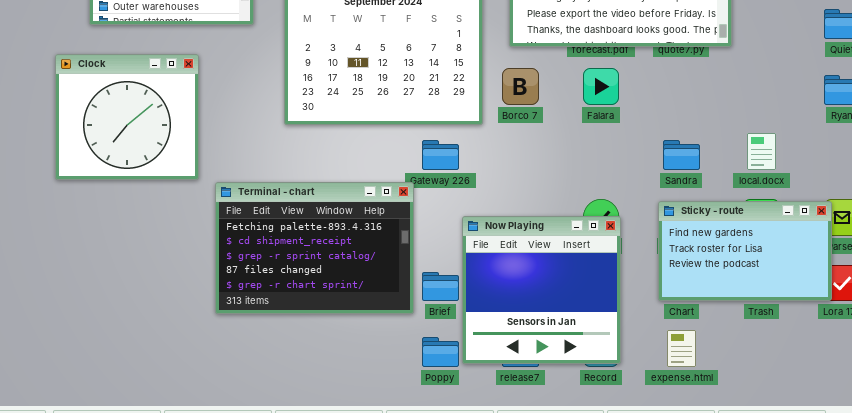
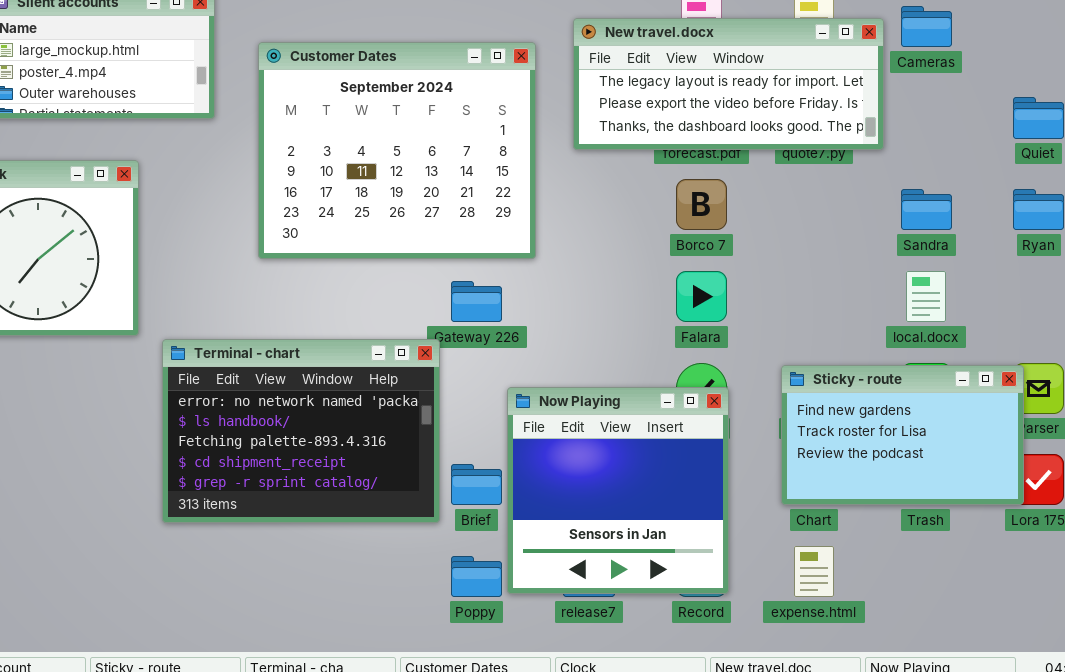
Borco 7: [502,68,539,105] -> [676,179,727,230], moved
Falara: [583,68,619,105] -> [676,271,727,322], moved
Sandra: [663,140,700,170] -> [901,189,952,230], moved
Terminal - chart: [215,182,414,314] -> [162,339,440,523], scrolled up 2 rows

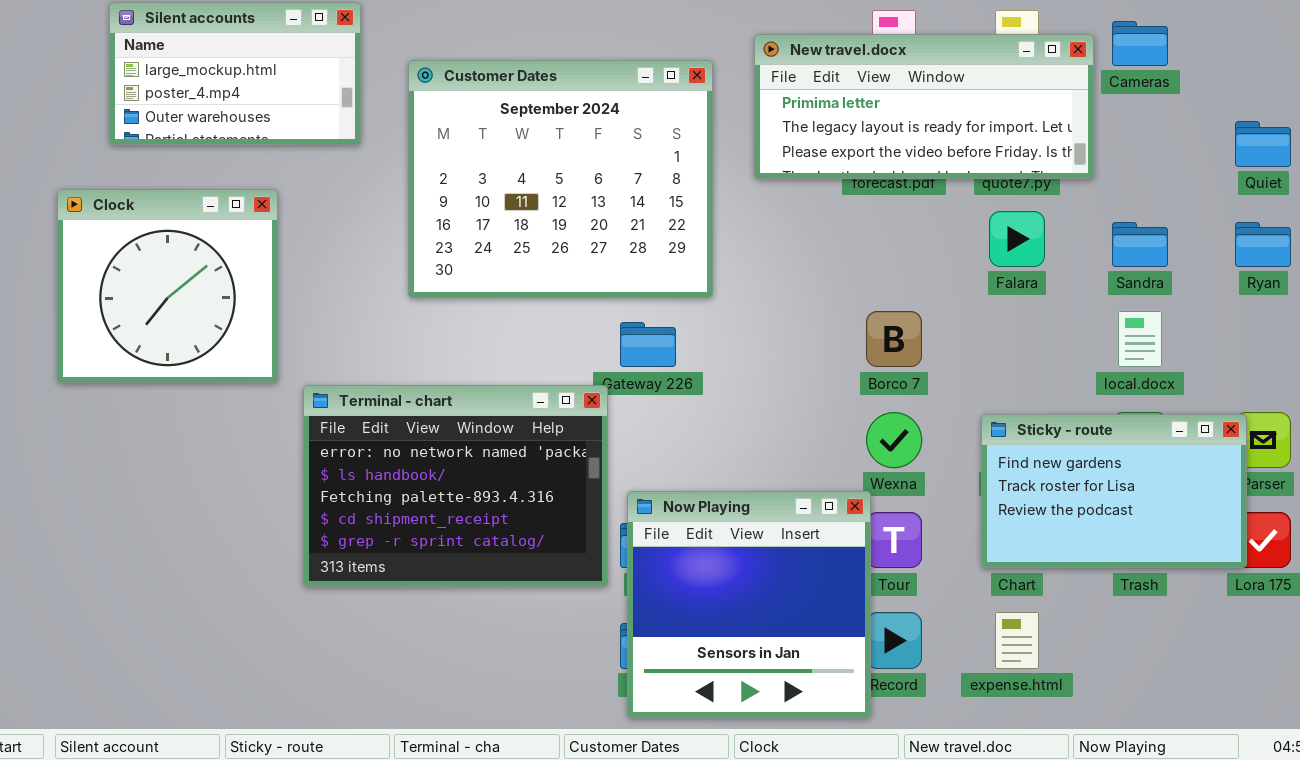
New travel.docx: [573,18,884,150] -> [754,34,1094,179], scrolled up 1 row
Borco 7: [676,179,727,230] -> [866,311,922,367], moved
Falara: [676,271,727,322] -> [989,211,1045,267], moved
Now Playing: [507,387,729,594] -> [627,491,871,718], moved

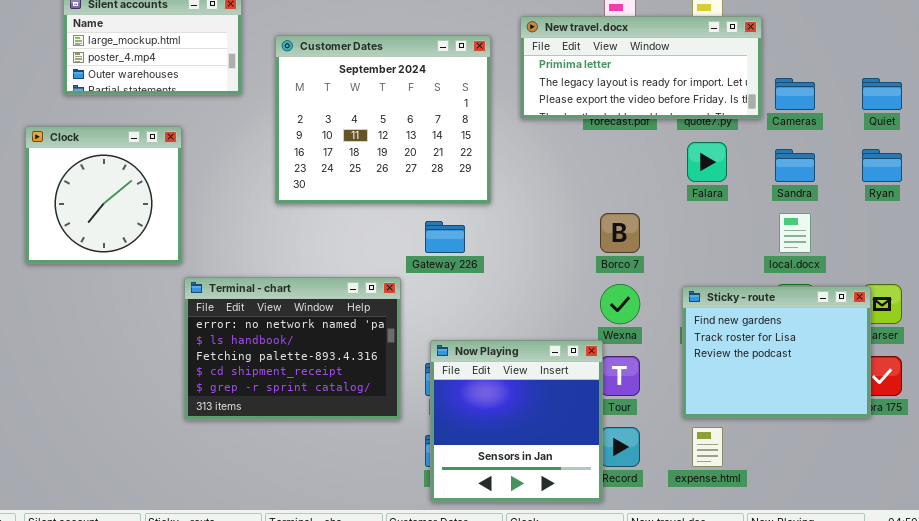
Cameras: [1112,21,1168,66] -> [775,78,815,110], moved
Terminal - chart: [303,385,608,587] -> [184,277,401,420], moved
Sticky - route: [981,414,1247,568] -> [682,286,871,418], resized

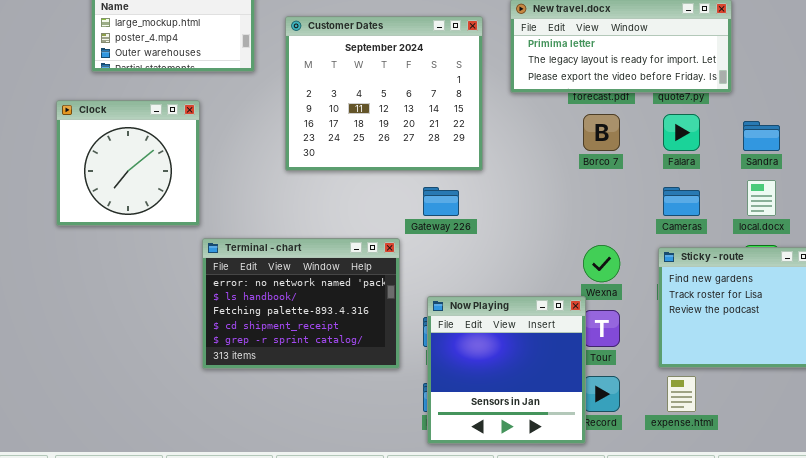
Cameras: [775,78,815,110] -> [663,187,700,216], moved
Borco 7: [600,213,640,253] -> [583,114,620,151], moved

